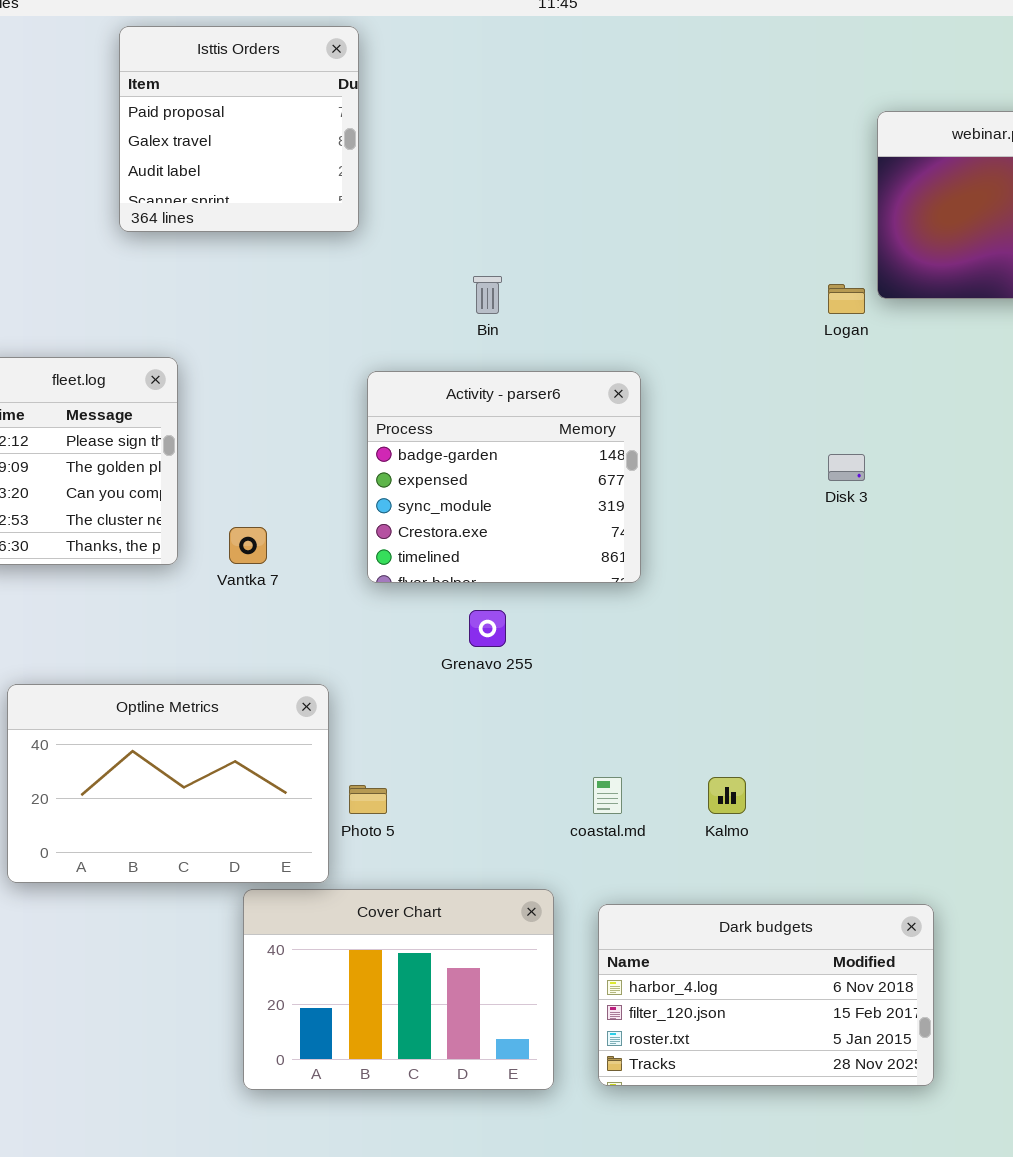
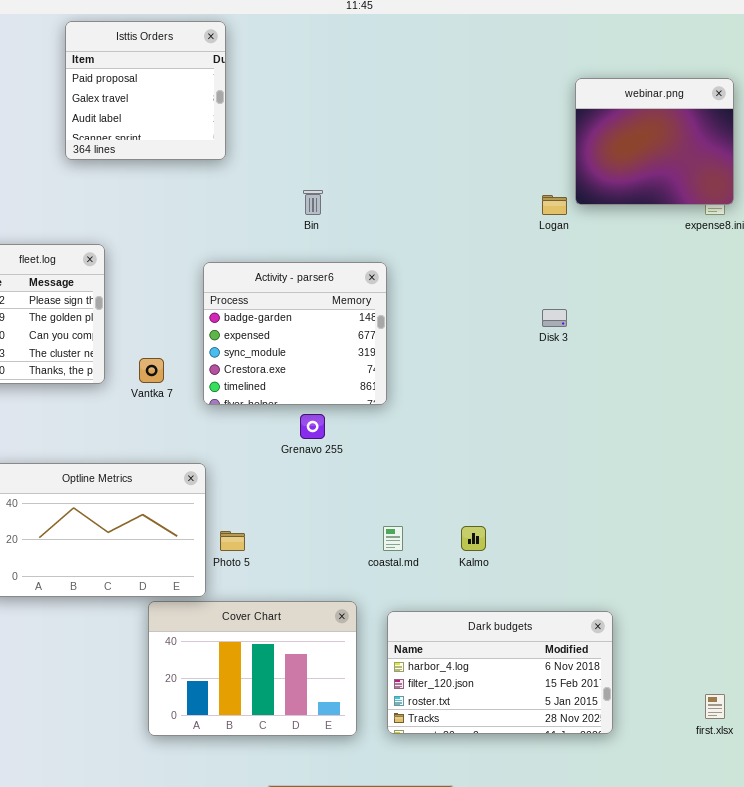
Activity - parser6: [367,371,641,583] -> [203,262,387,405], moved

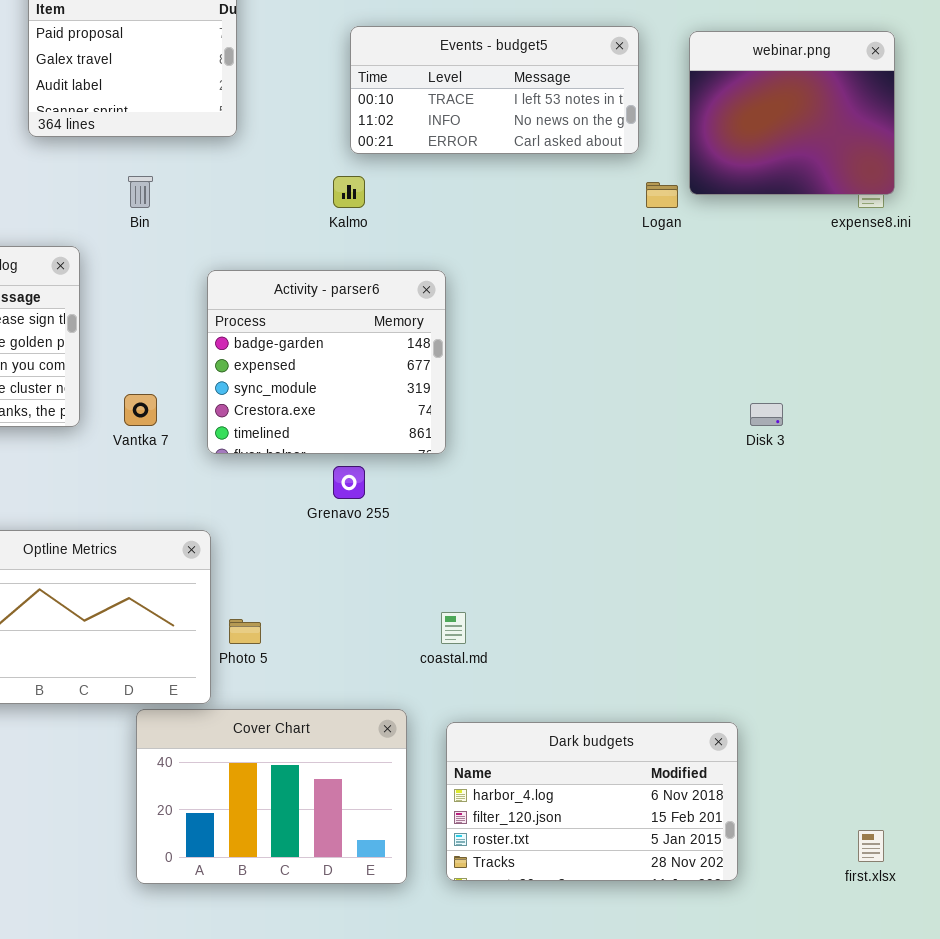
Events - budget5: none -> [350,26,639,154], opened
Bin: [303,190,323,215] -> [128,176,153,208], moved
Disk 3: [542,309,567,327] -> [750,403,783,426], moved
Kalmo: [461,526,486,551] -> [333,176,365,208], moved

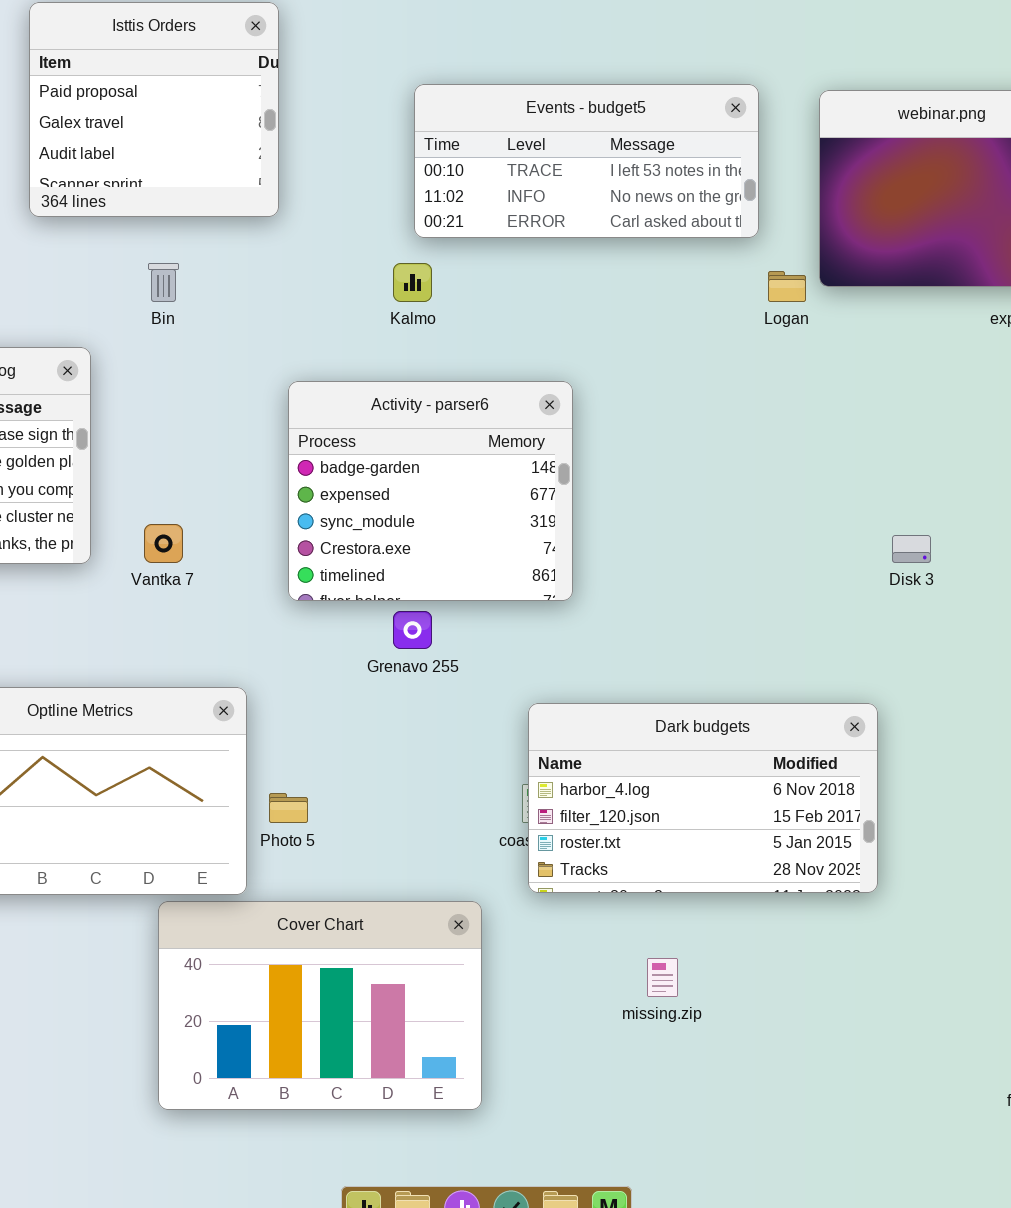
Activity - parser6: [207,270,446,454] -> [288,381,573,601], moved
Dark budgets: [446,722,738,881] -> [528,703,878,893], moved

